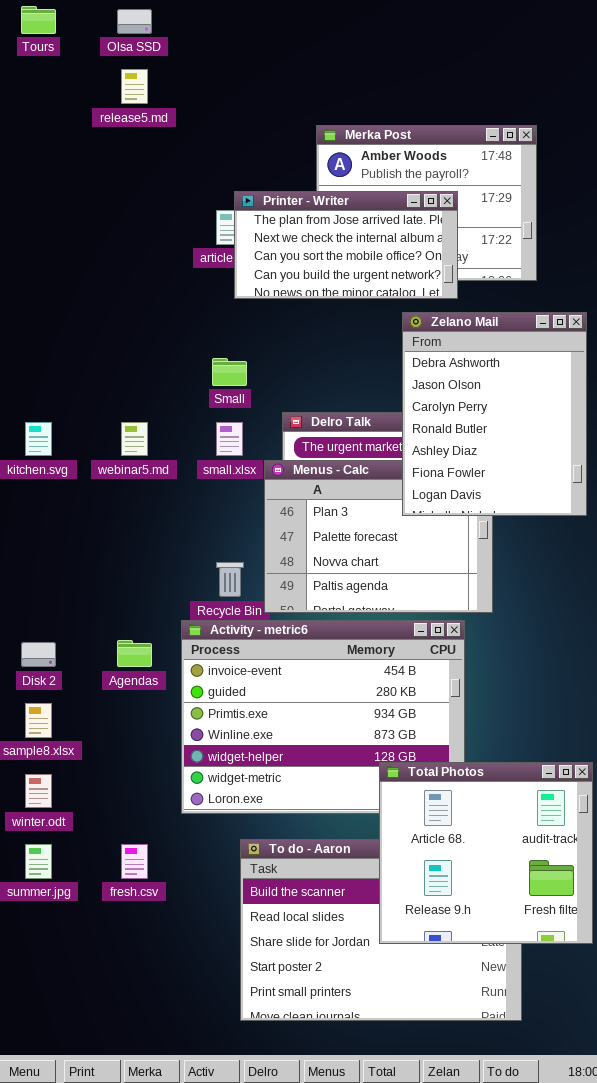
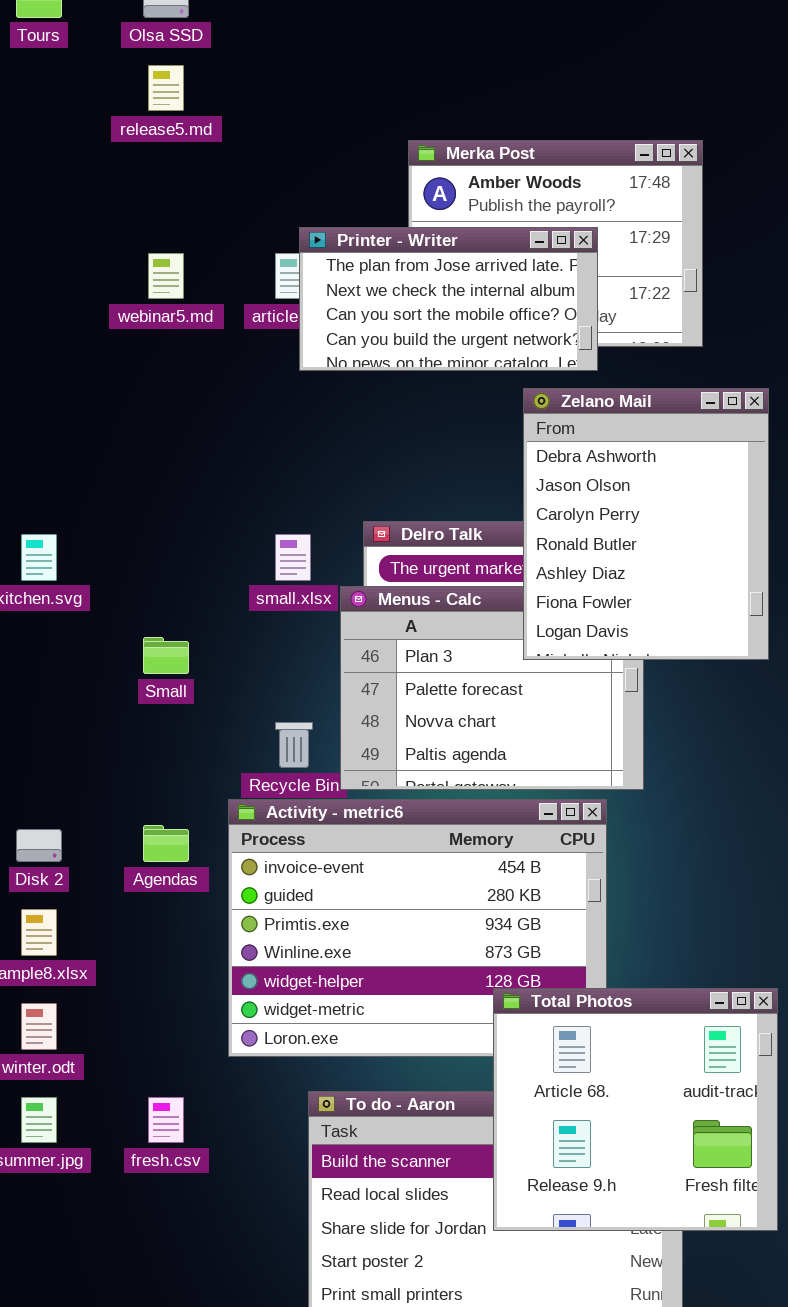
Small: [212,358,247,386] -> [143,637,189,674], moved
webinar5.md: [121,422,148,456] -> [148,253,184,299], moved

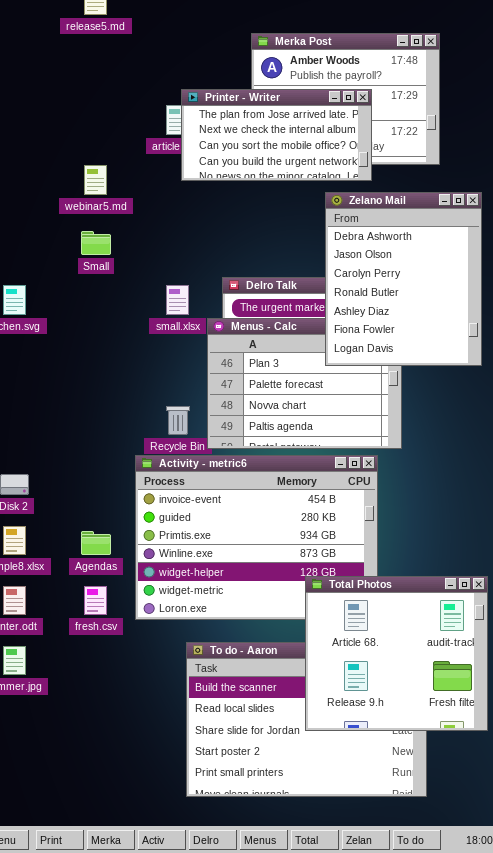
webinar5.md: [148,253,184,299] -> [84,165,107,195], moved
Small: [143,637,189,674] -> [81,231,111,255], moved
Agendas: [143,825,189,862] -> [81,531,111,555], moved
fresh.csv: [148,1097,184,1143] -> [84,586,107,615], moved

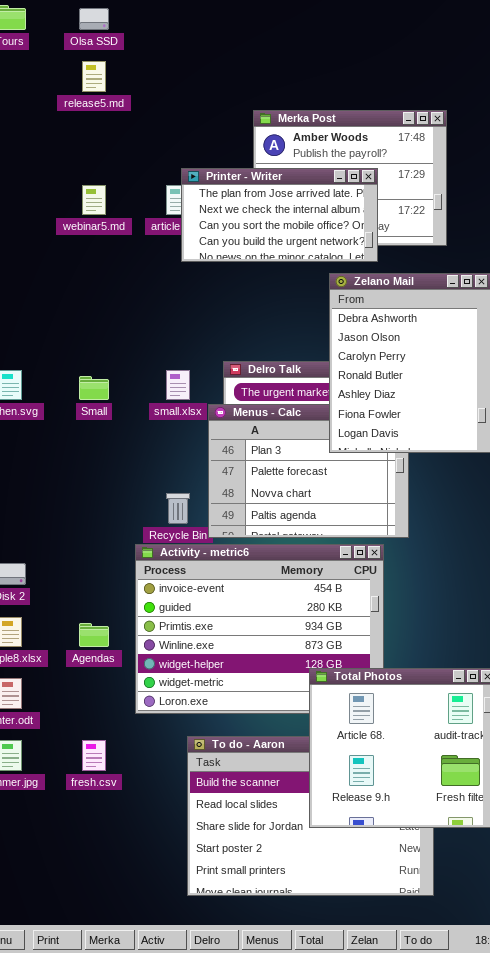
webinar5.md: [84,165,107,195] -> [82,185,106,215], moved
Small: [81,231,111,255] -> [79,376,109,400], moved
fresh.csv: [84,586,107,615] -> [82,740,106,771], moved

